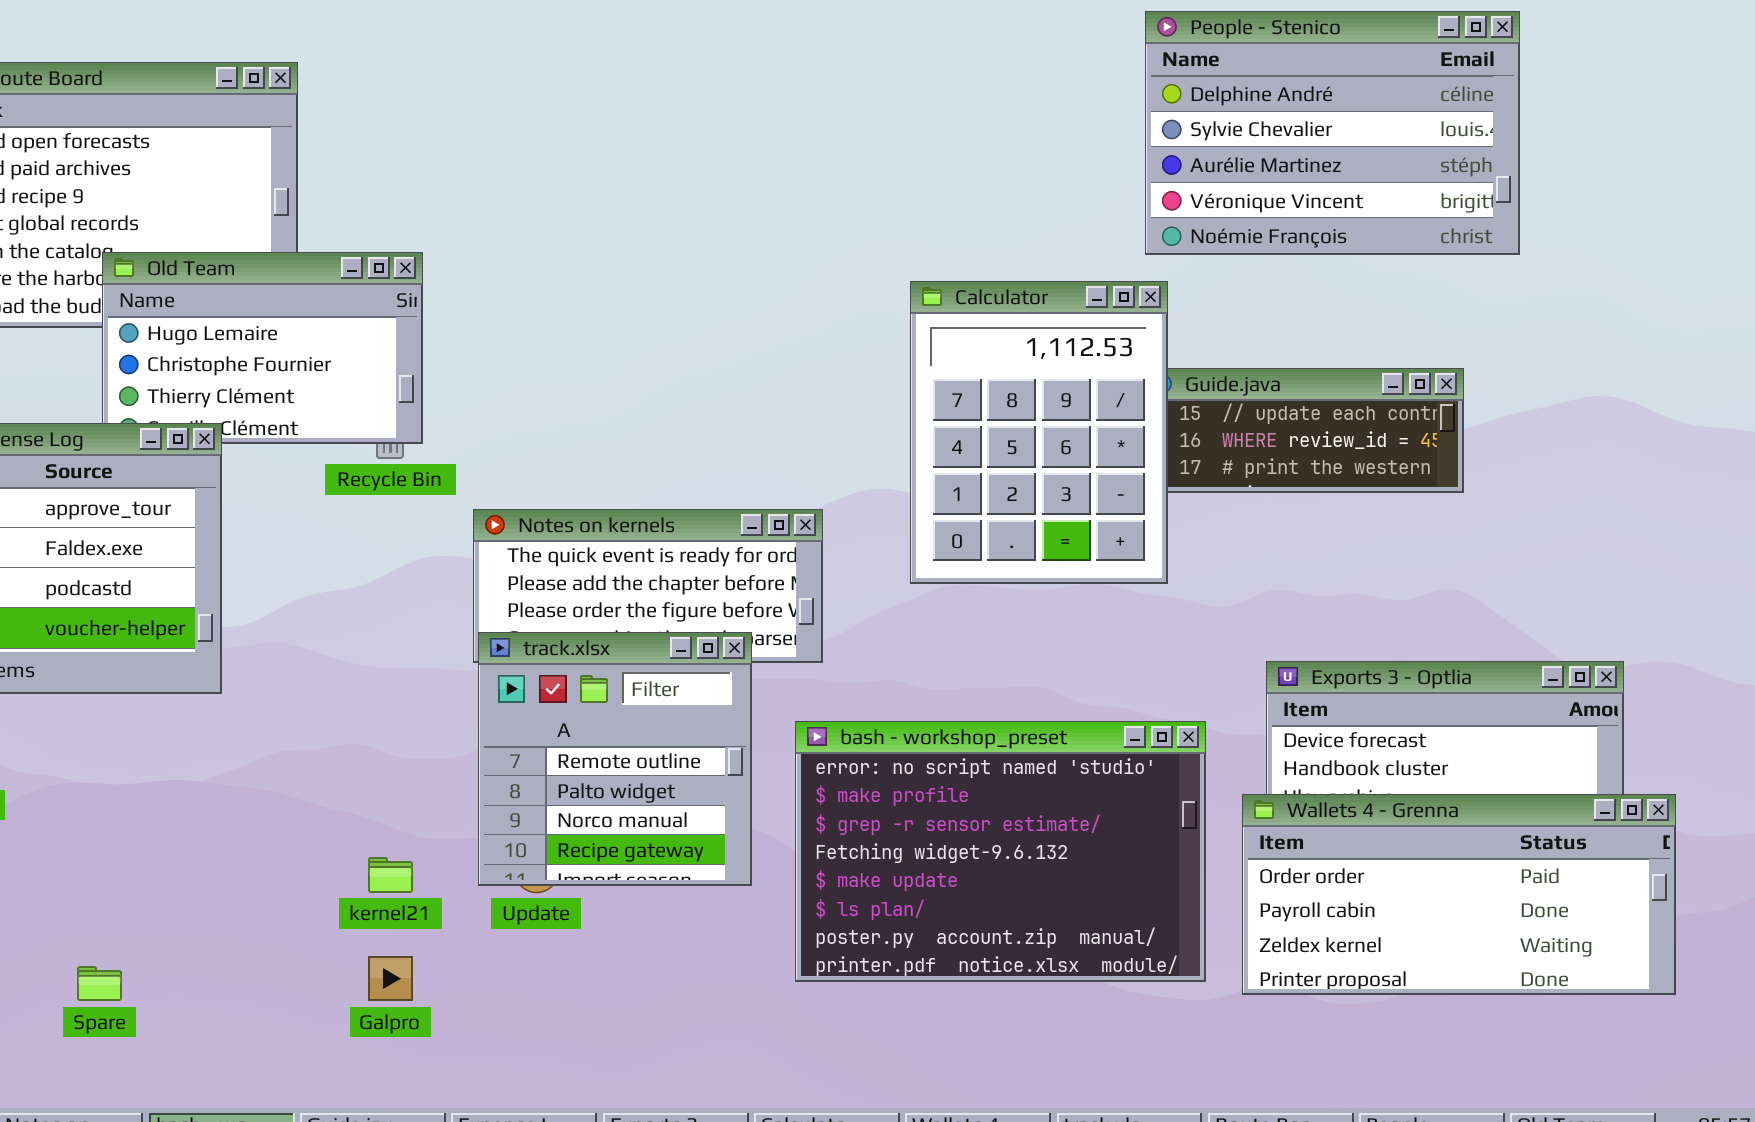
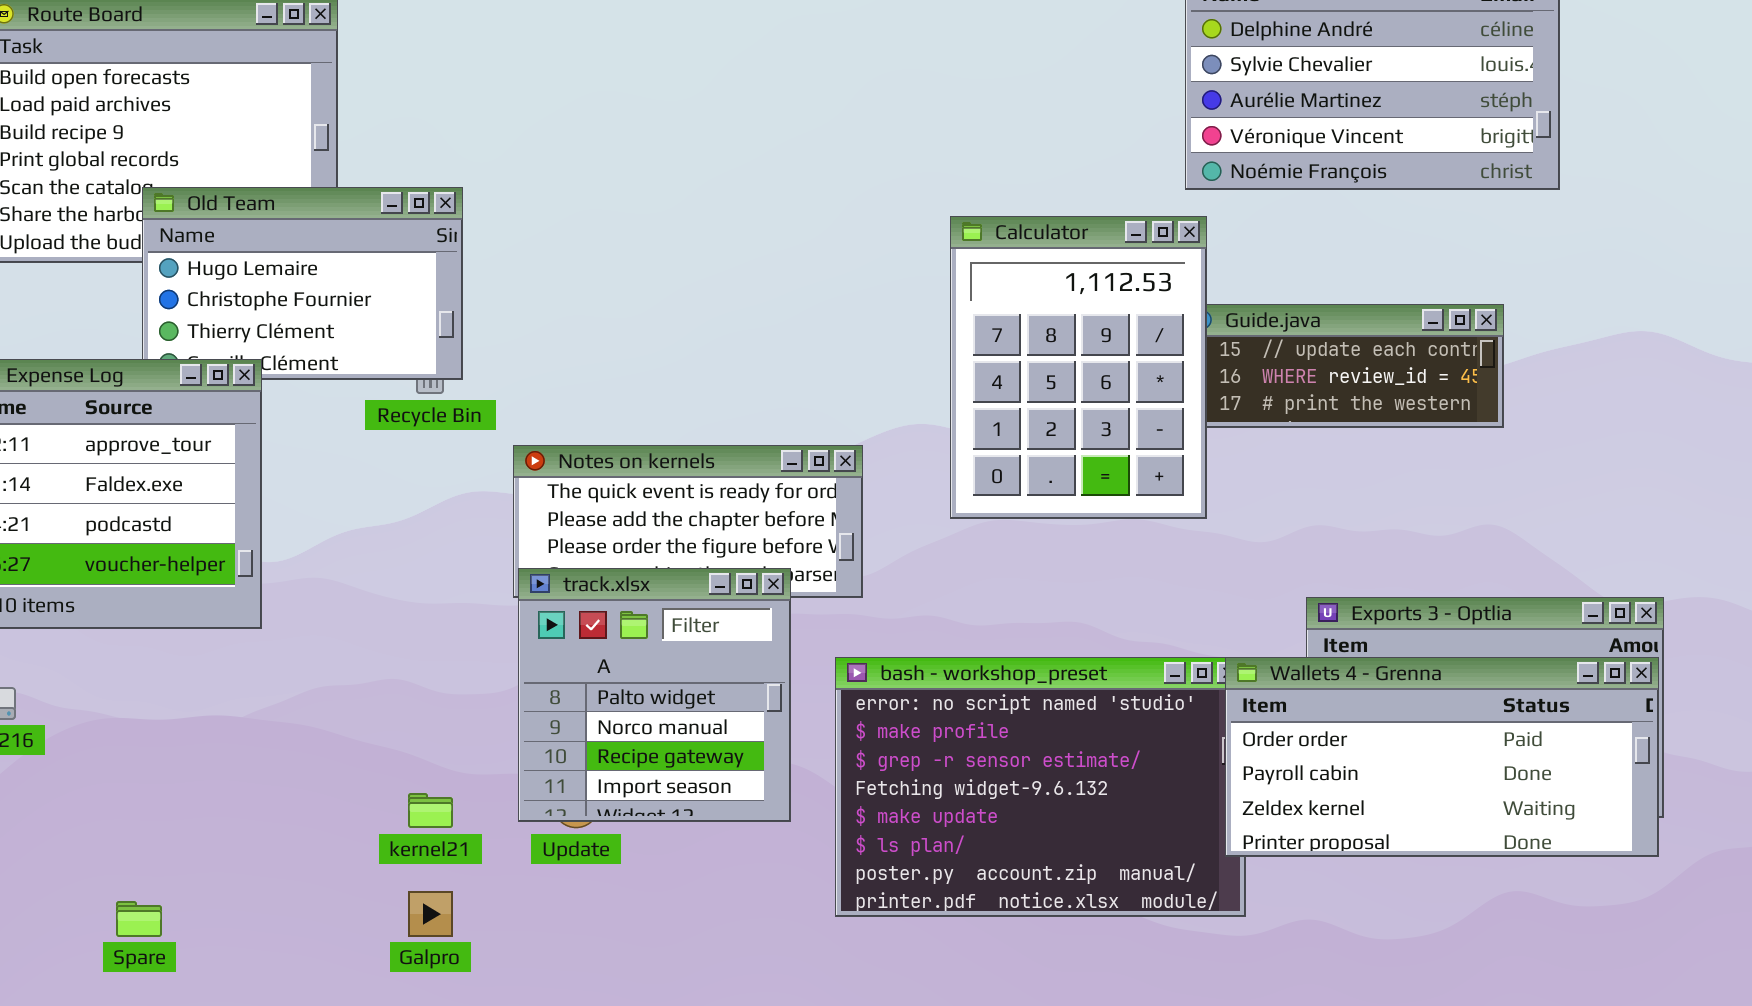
track.xlsx: [478,632,752,886] -> [518,568,791,822], scrolled down 1 row
Wallets 4 - Grenna: [1242,794,1676,995] -> [1225,657,1659,857], moved

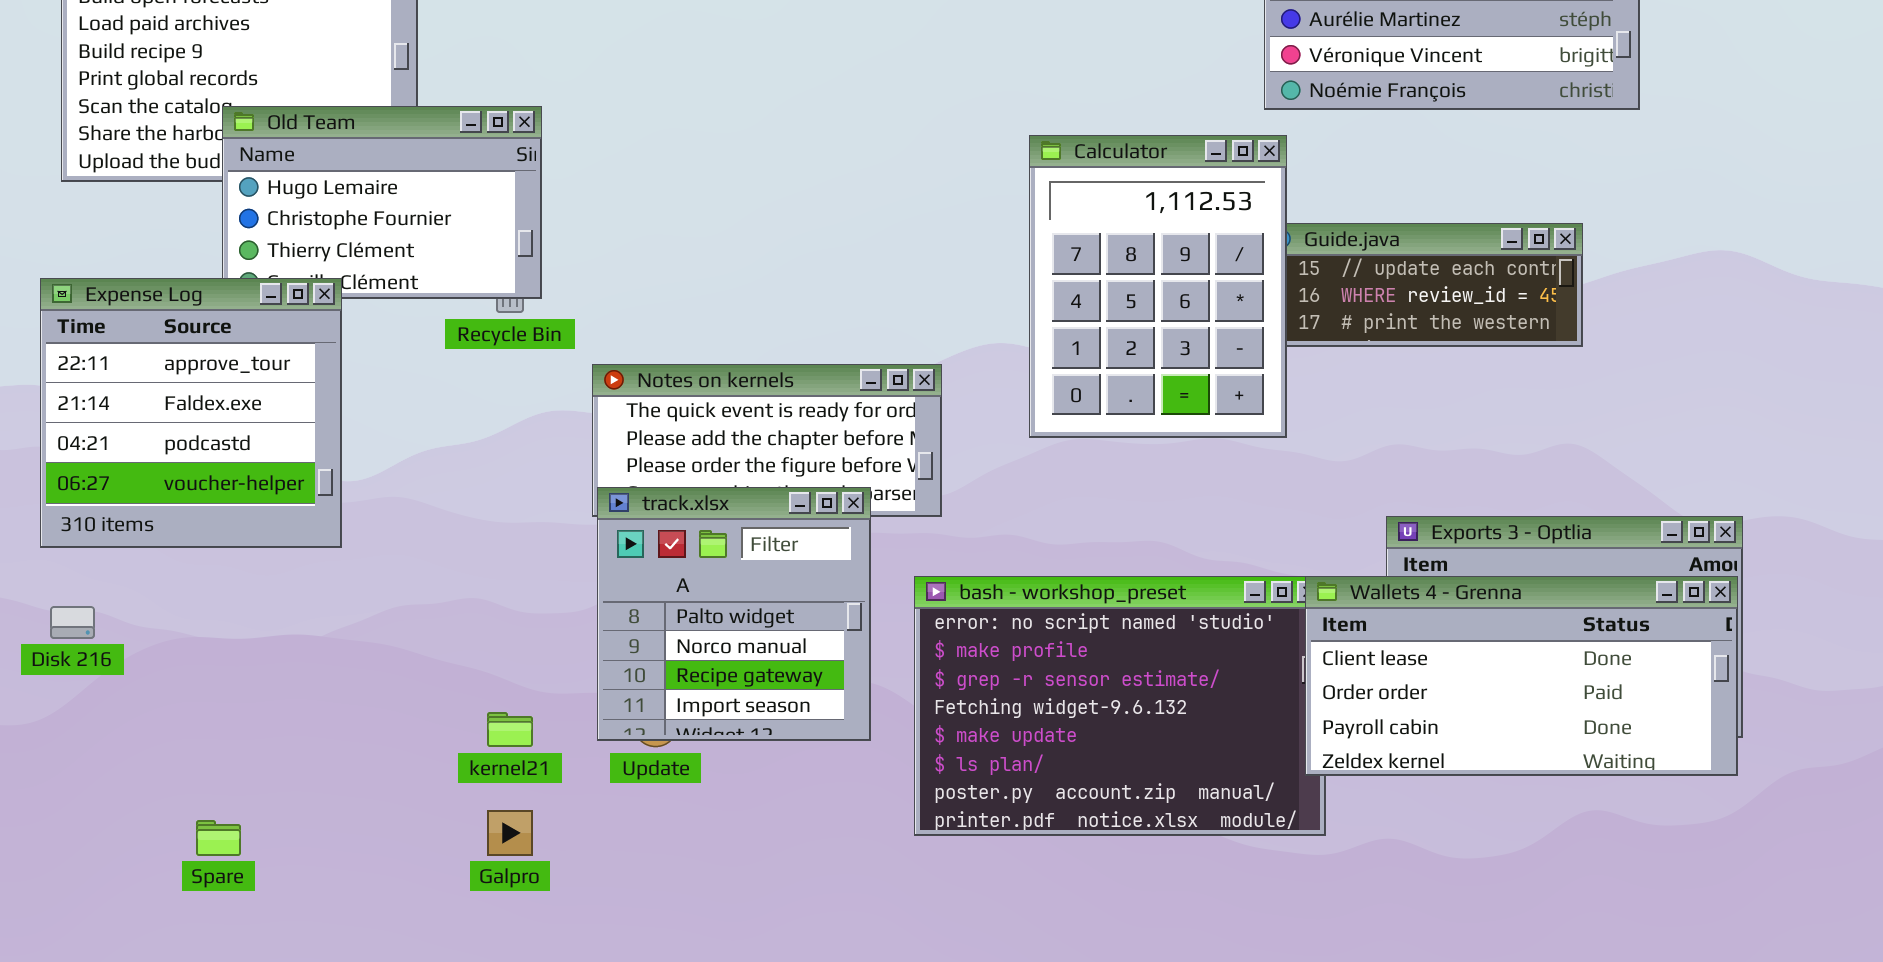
Wallets 4 - Grenna: [1225,657,1659,857] -> [1305,576,1738,776], scrolled up 1 row

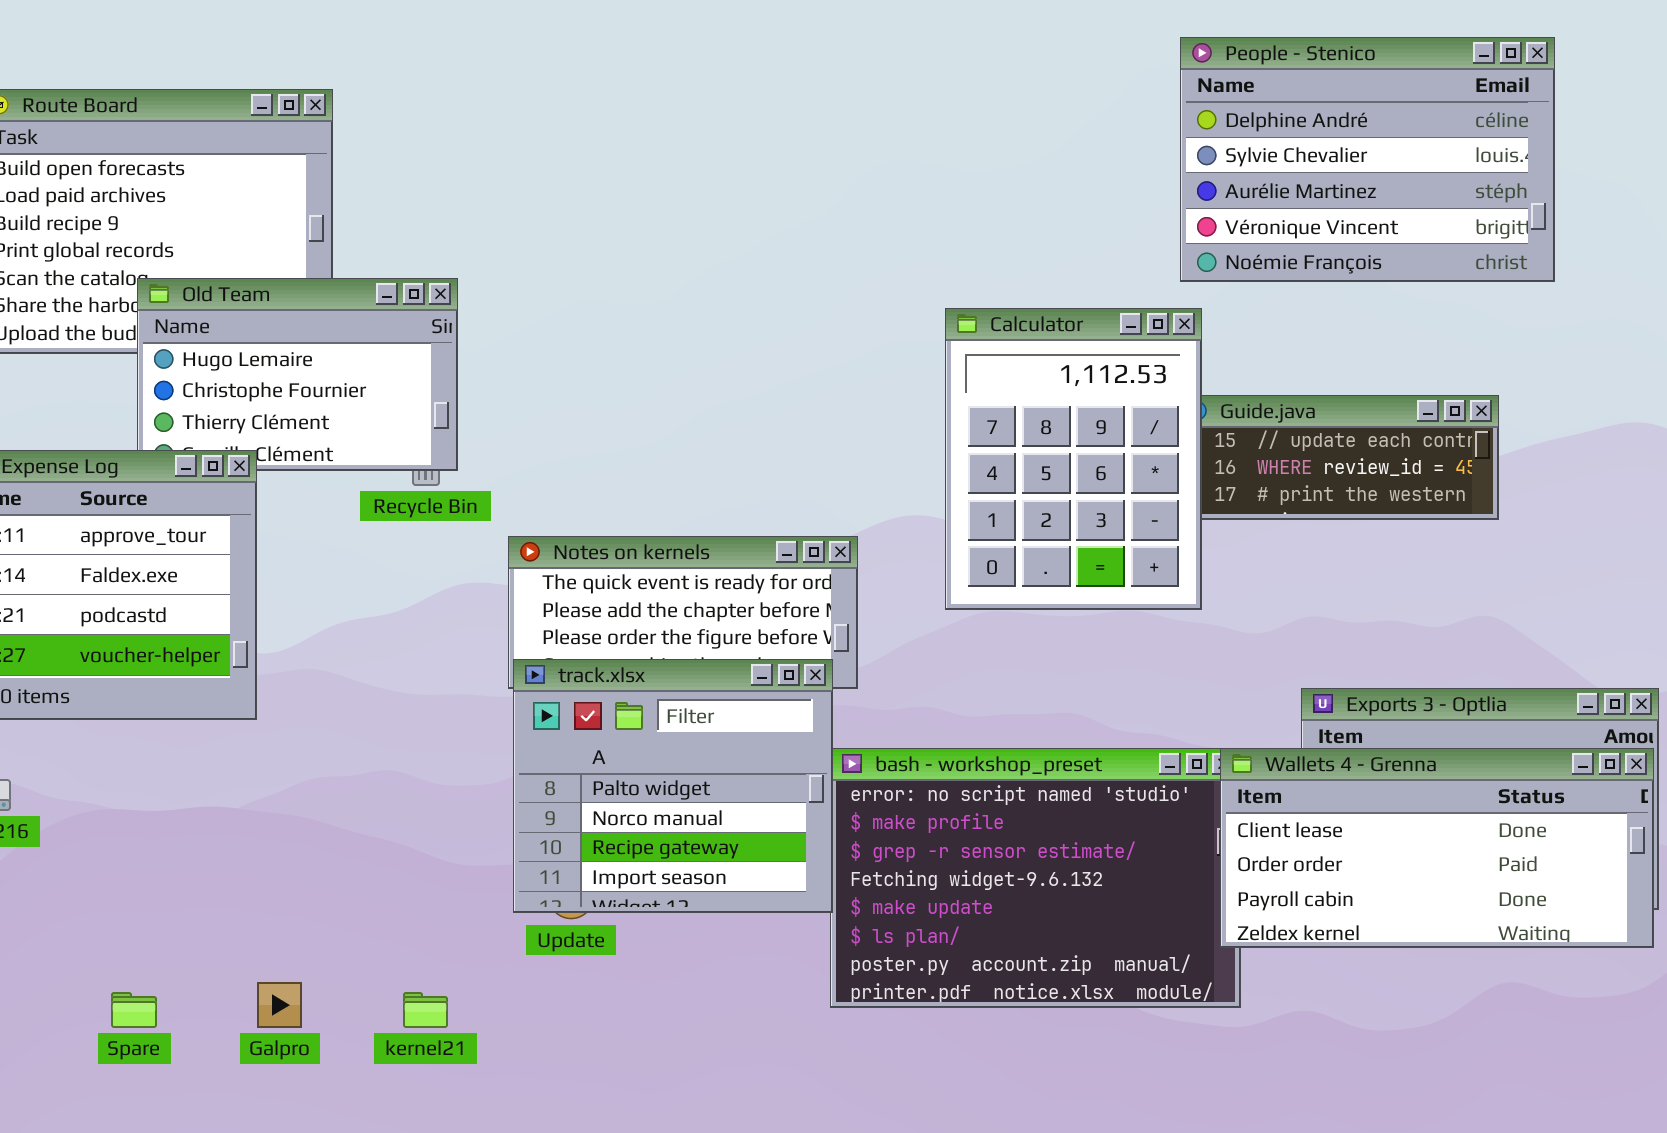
track.xlsx: [597,487,871,741] -> [513,659,833,913], resized
kernel21: [487,712,533,747] -> [403,992,448,1028], moved
Galpro: [487,810,533,856] -> [257,982,302,1028], moved

